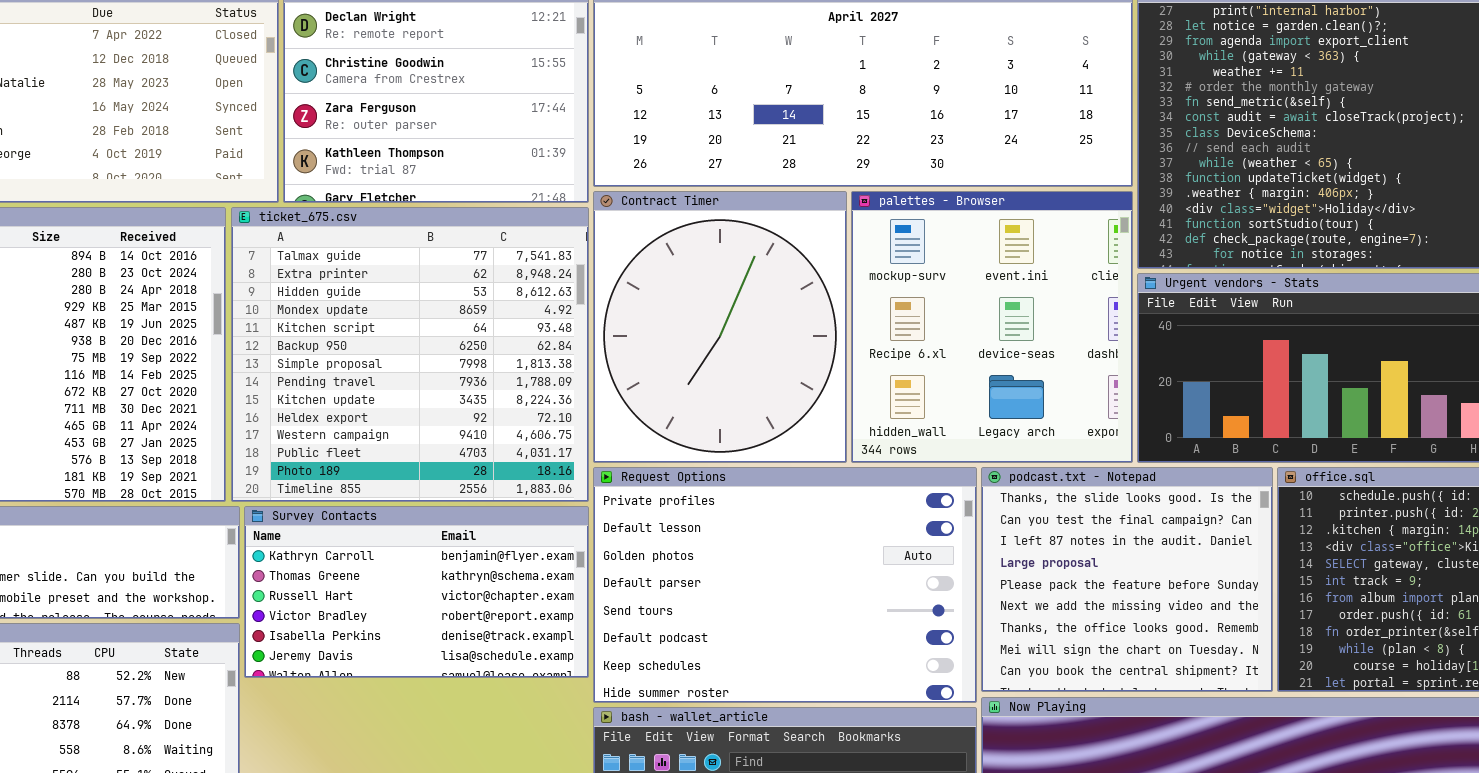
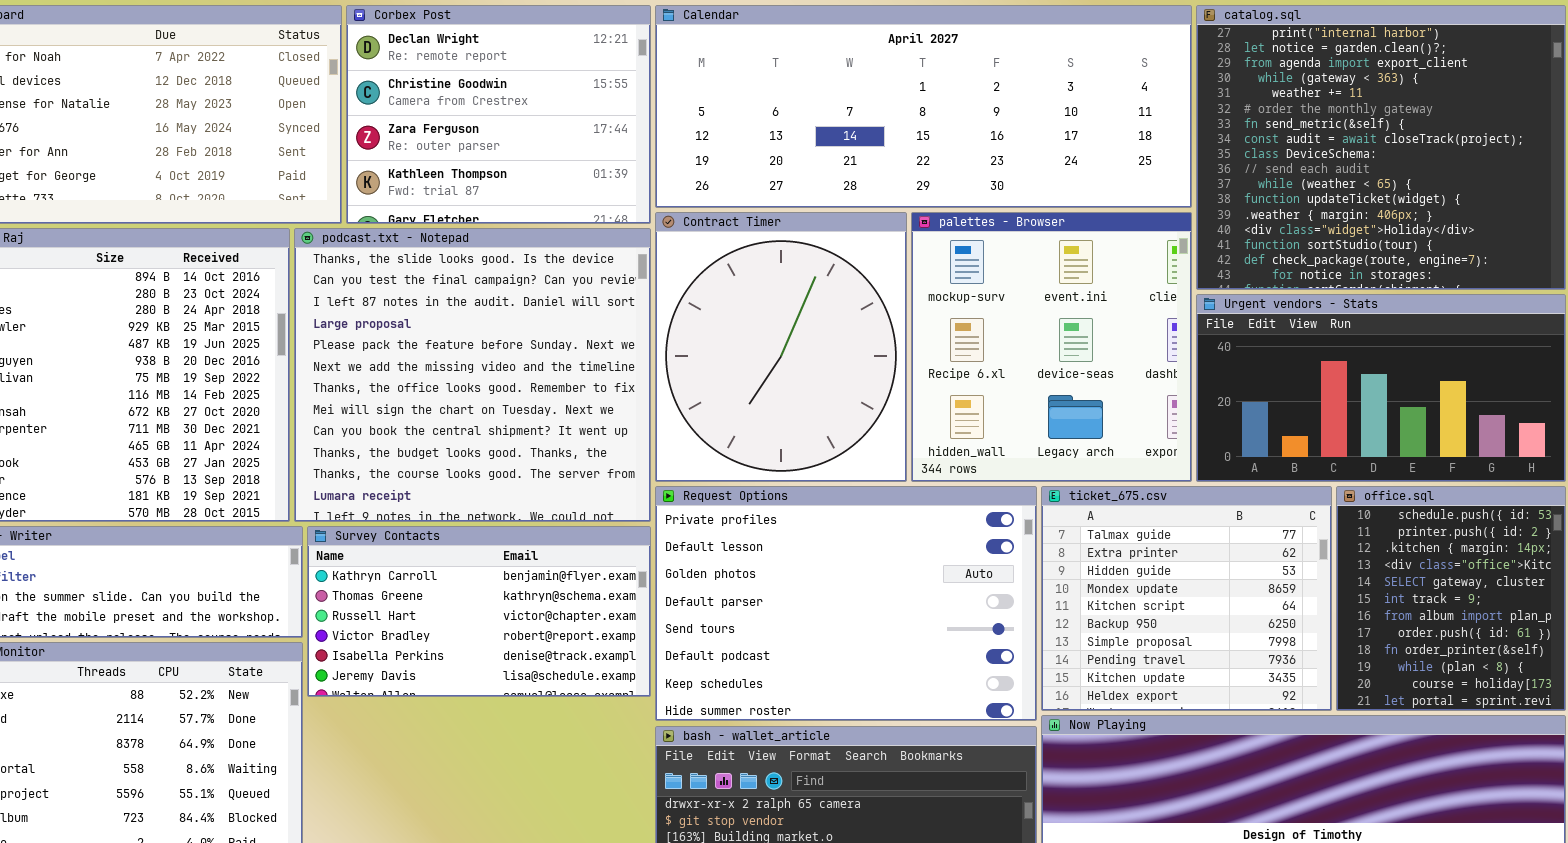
ticket_675.csv: [231,207,589,502] -> [1041,486,1332,711], moved, resized
podcast.txt - Notepad: [981,467,1273,692] -> [294,228,651,522], moved, resized

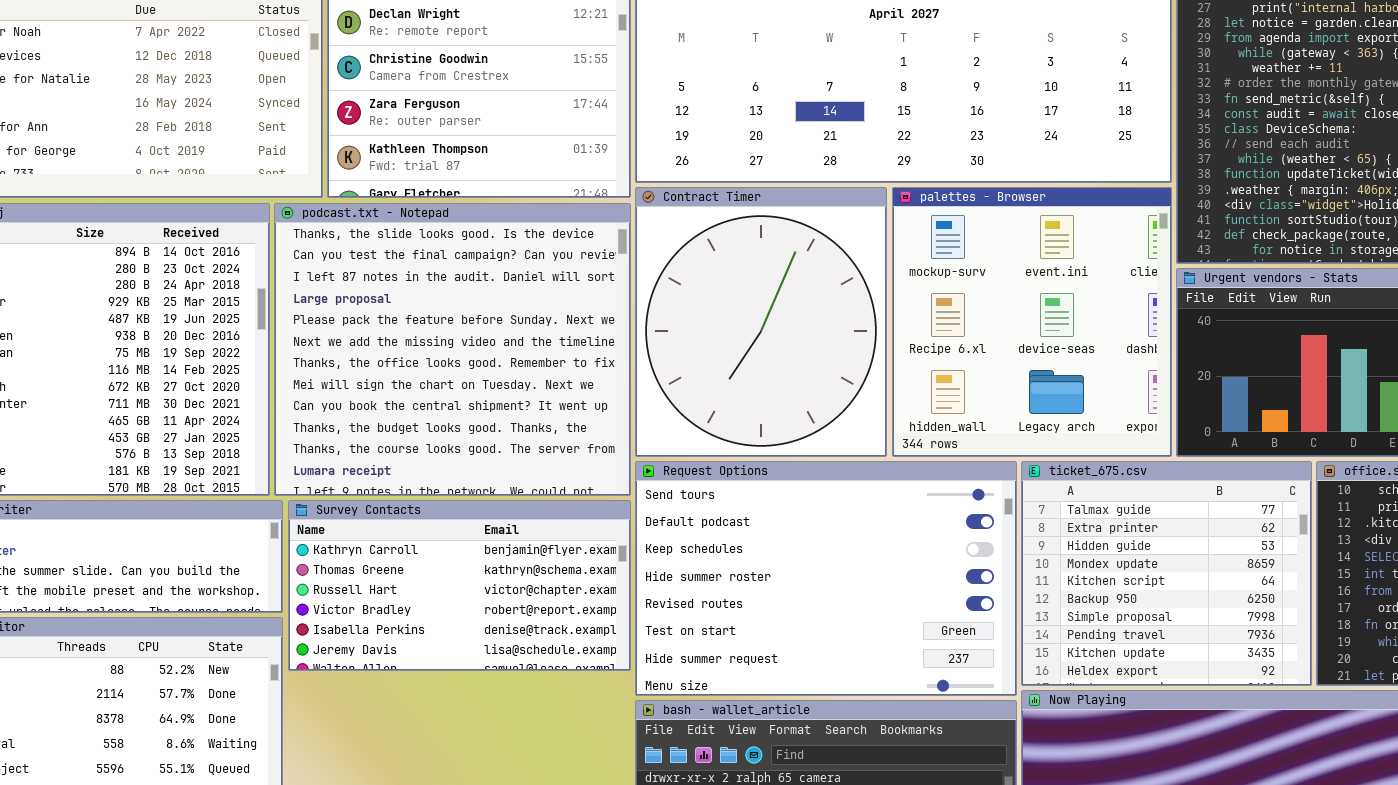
Request Options: [655,486,1037,721] -> [635,461,1017,696], scrolled down 4 rows

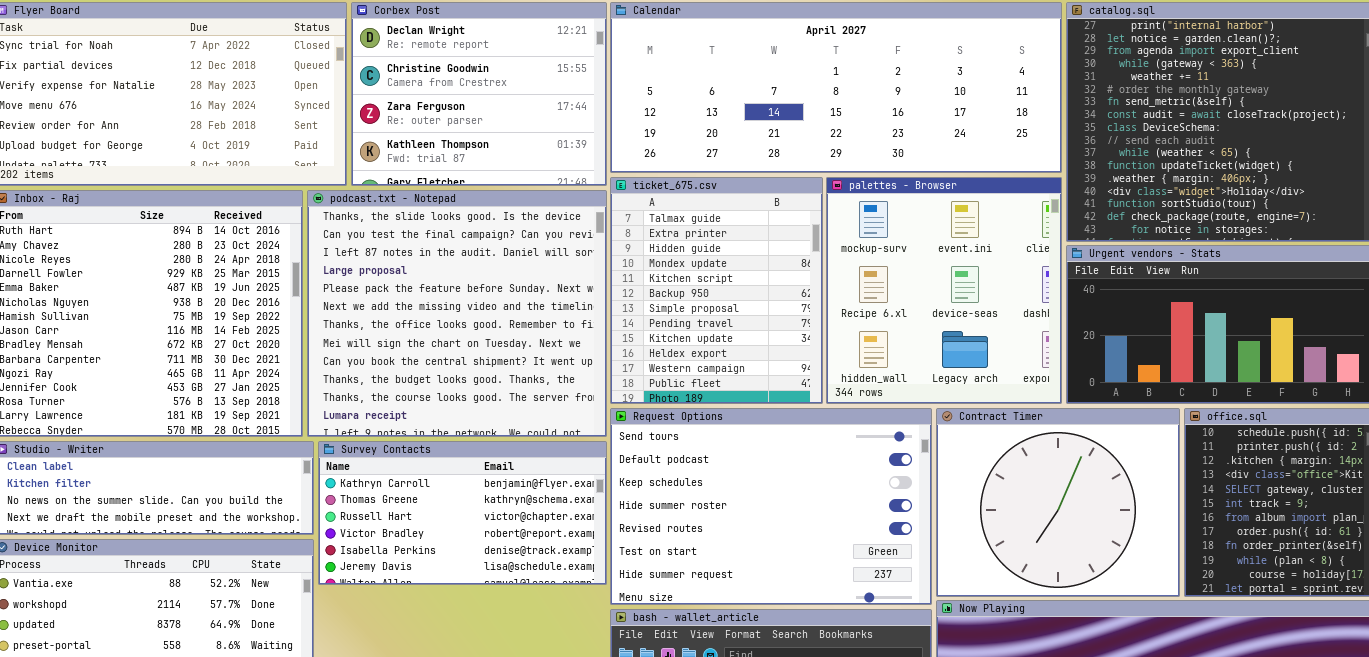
Contract Timer: [635,187,887,457] -> [936,408,1180,597], moved, resized
ticket_675.csv: [1021,461,1312,686] -> [610,177,823,404], moved, resized

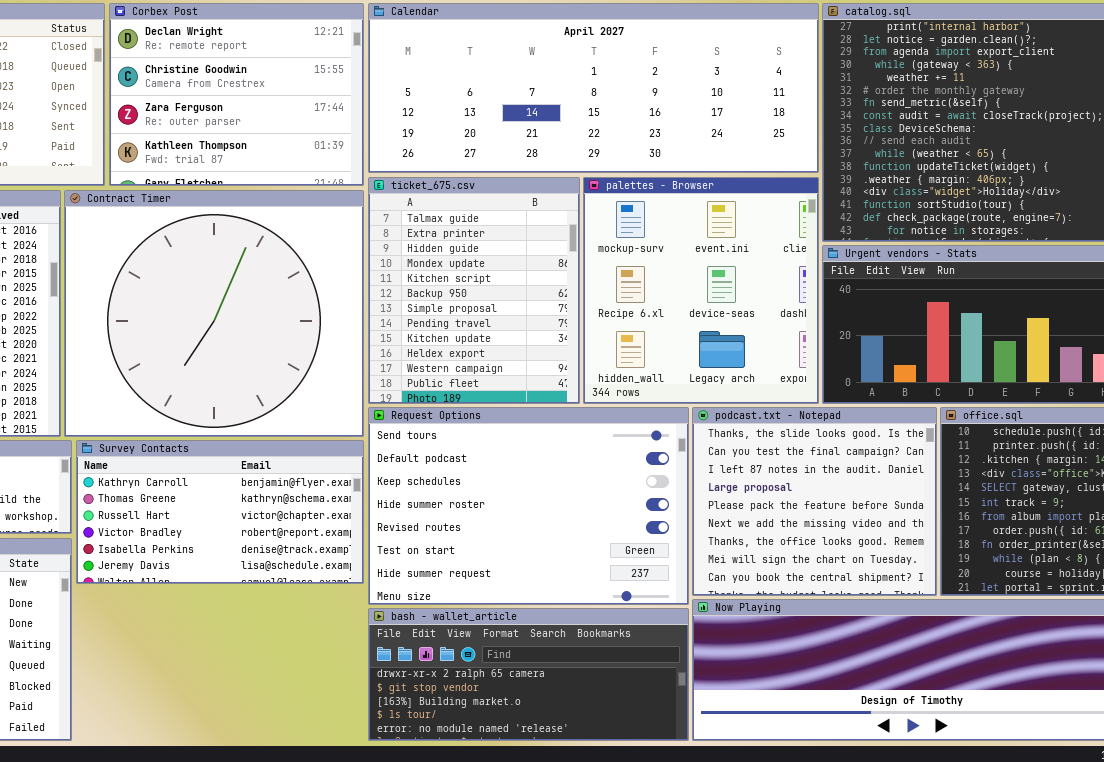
podcast.txt - Notepad: [307,190,607,437] -> [692,407,937,596], moved, resized
Contract Timer: [936,408,1180,597] -> [64,190,364,437], moved, resized

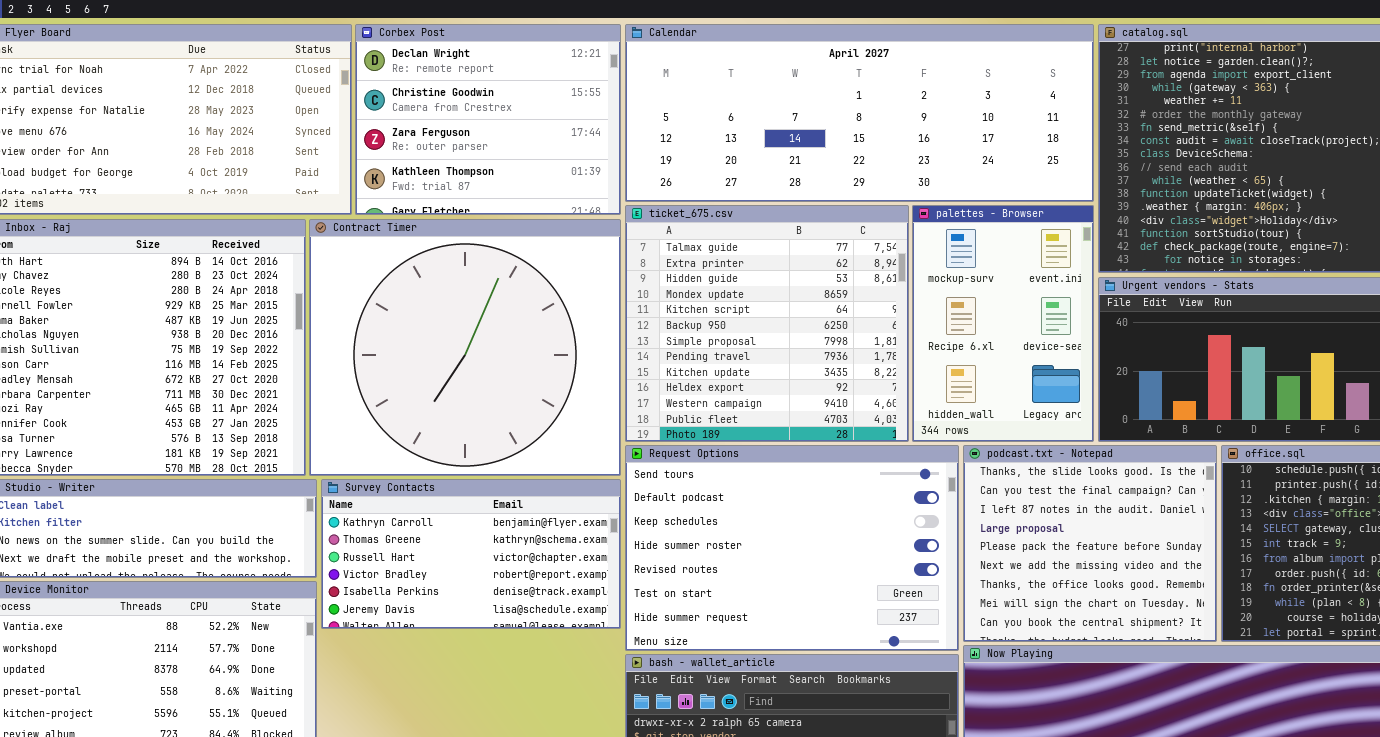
ticket_675.csv: [368,177,580,404] -> [625,205,909,442], resized
palettes - Browser: [583,177,819,404] -> [912,205,1094,442], resized

